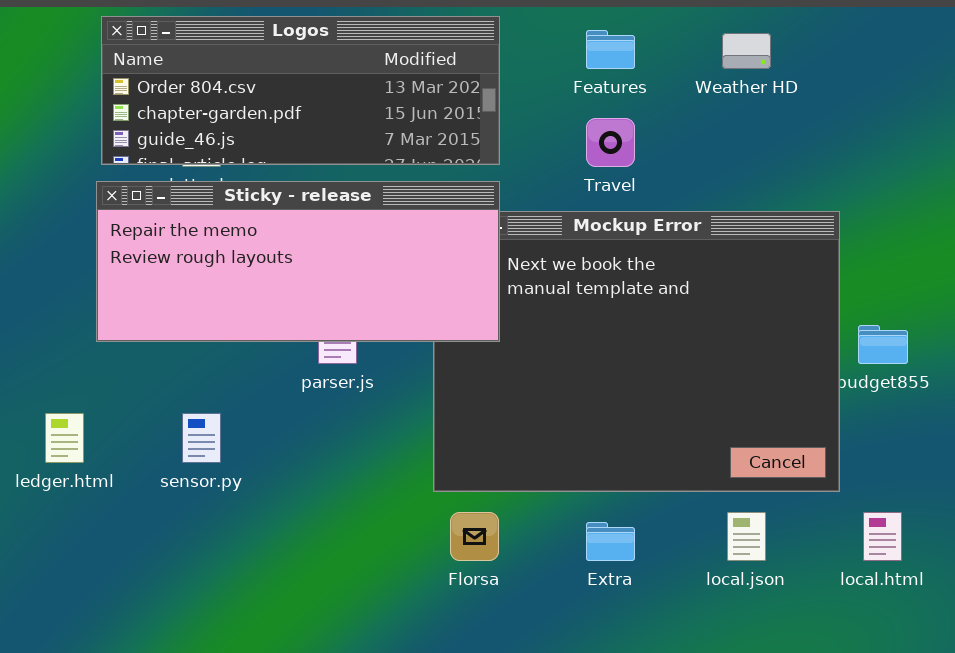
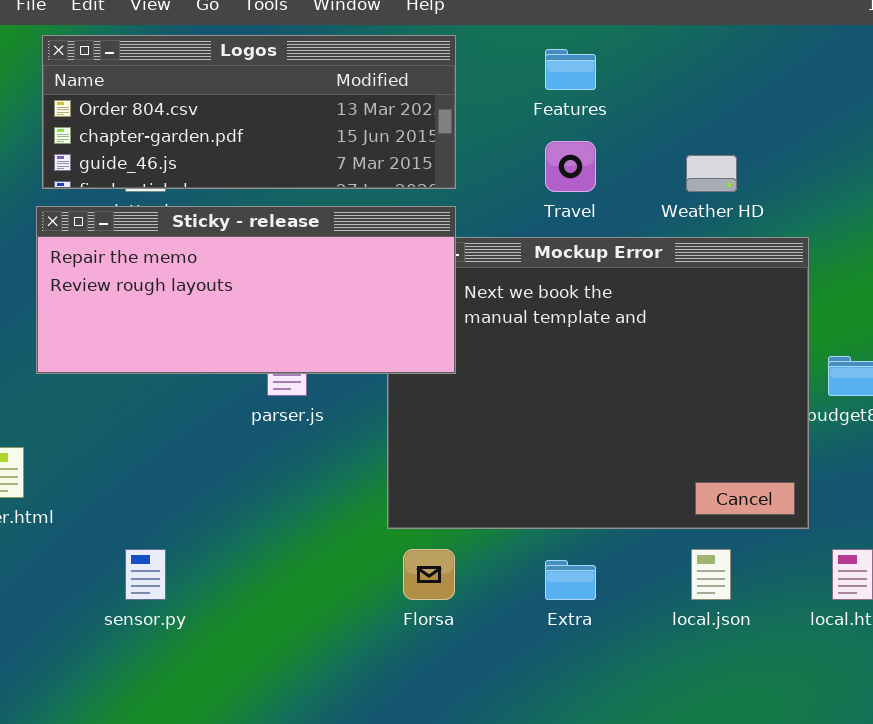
Weather HD: [722,33,771,69] -> [686,155,737,192], moved
sensor.py: [182,413,221,463] -> [125,549,166,600], moved

